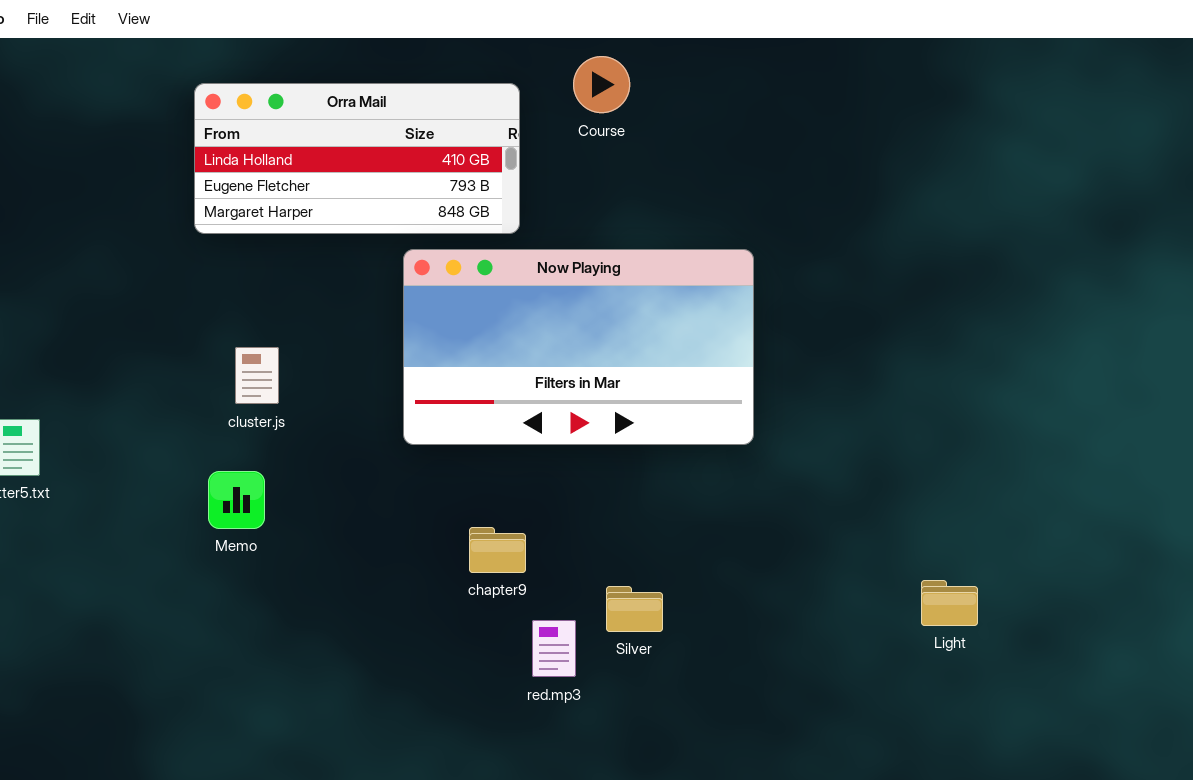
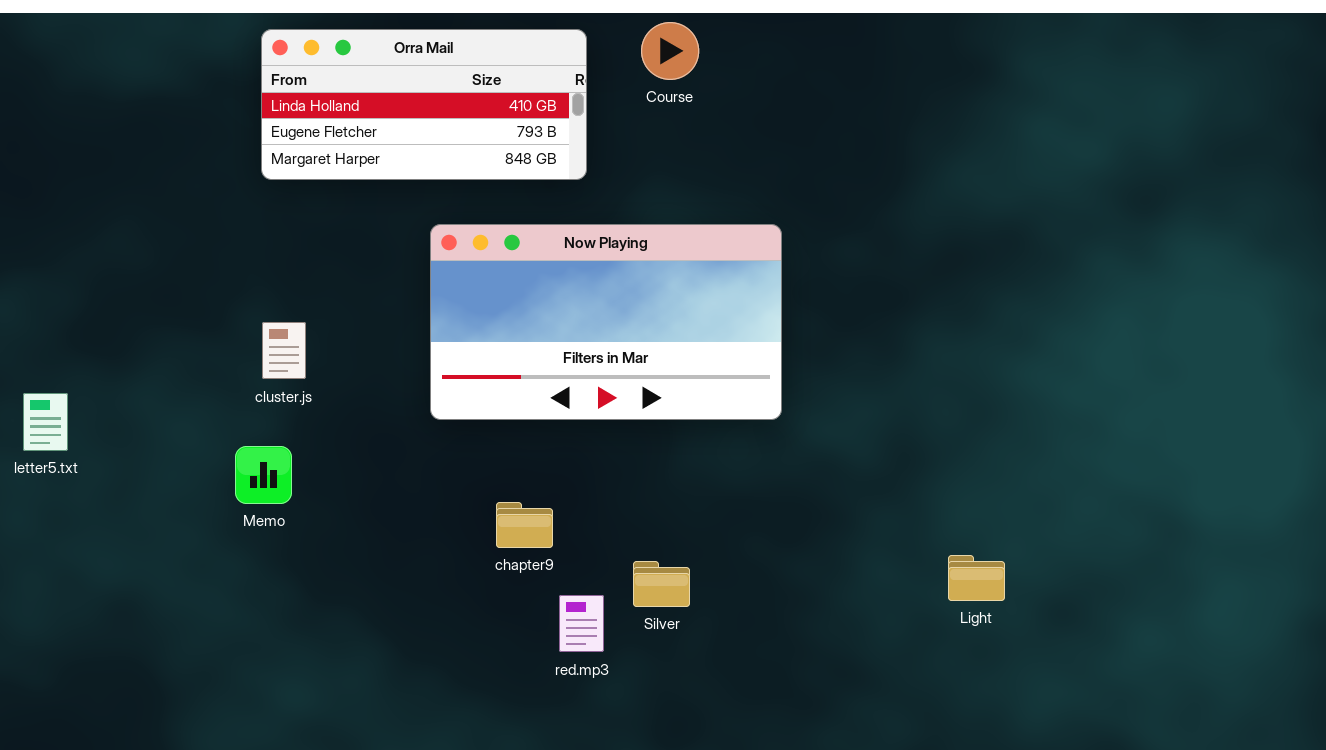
Course: [573,56,630,113] -> [641,22,699,80], moved
Orra Mail: [194,83,520,234] -> [261,29,587,180], moved

